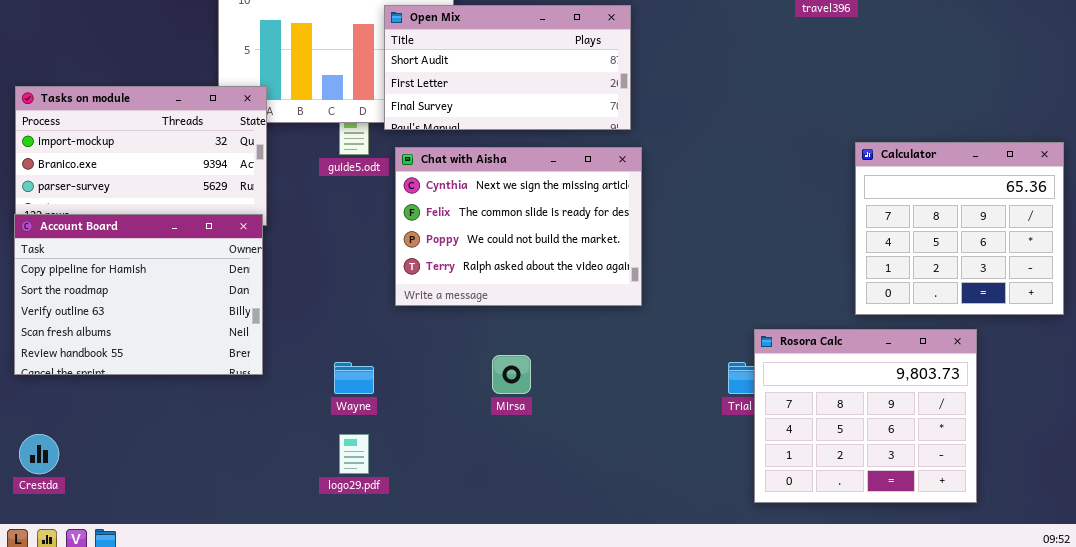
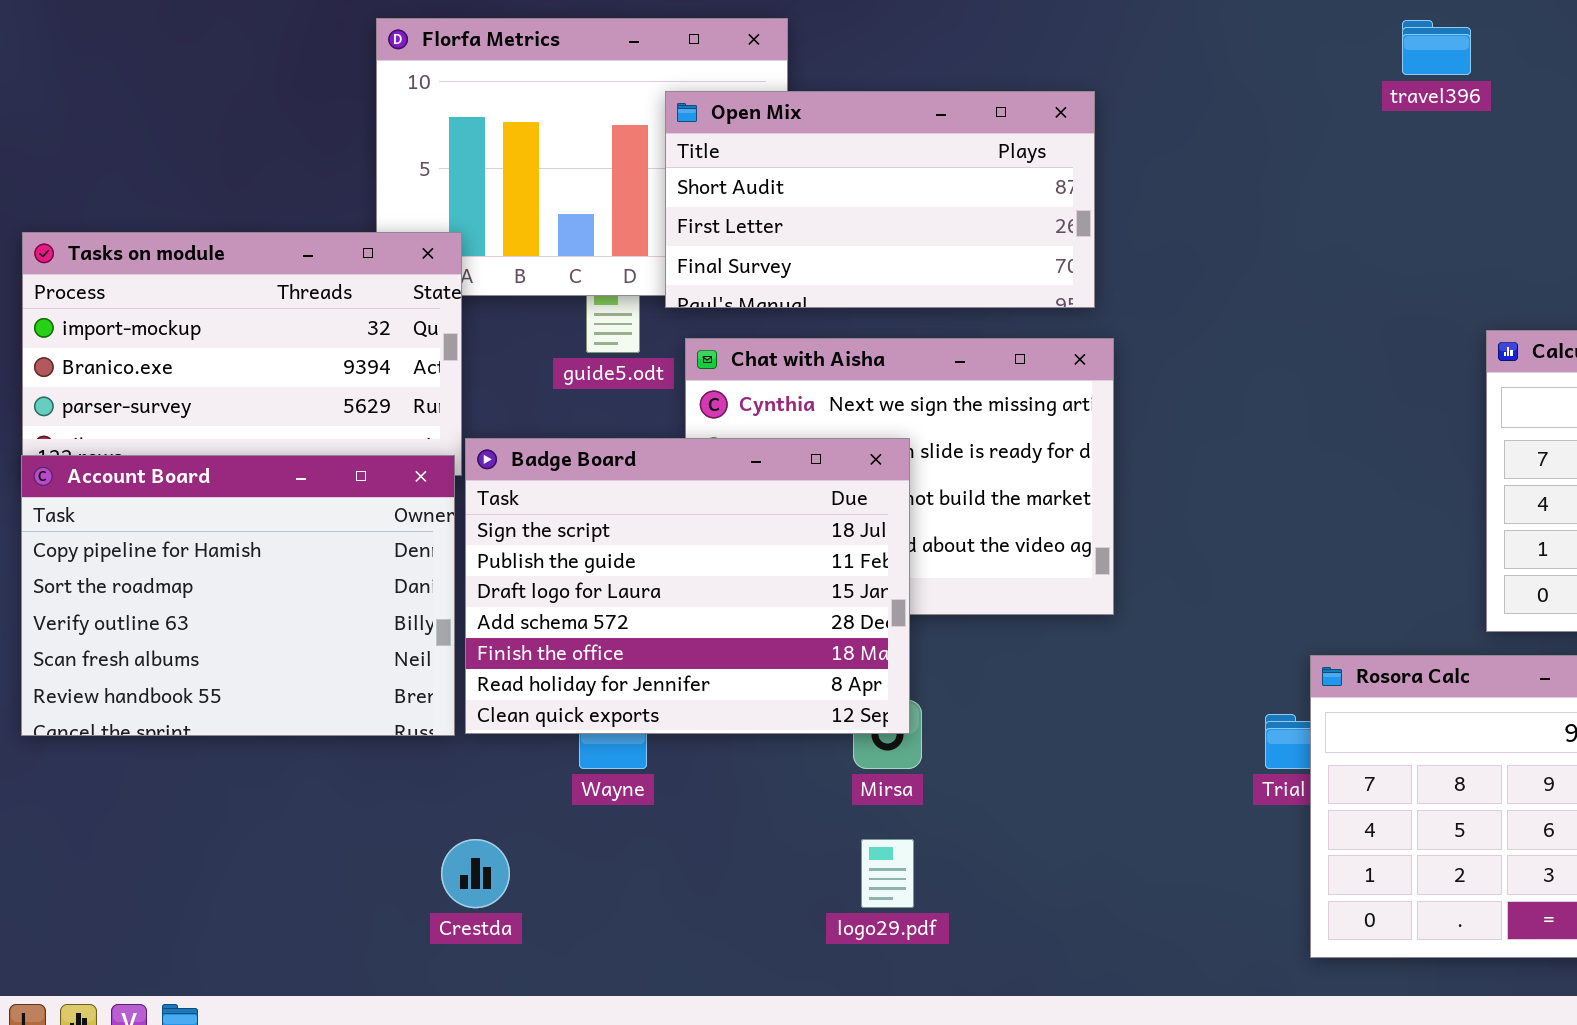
Badge Board: none -> [465,438,910,734], opened
Crestda: [19,434,59,474] -> [441,839,510,908], moved
logo29.pdf: [339,434,369,474] -> [861,839,914,908], moved

